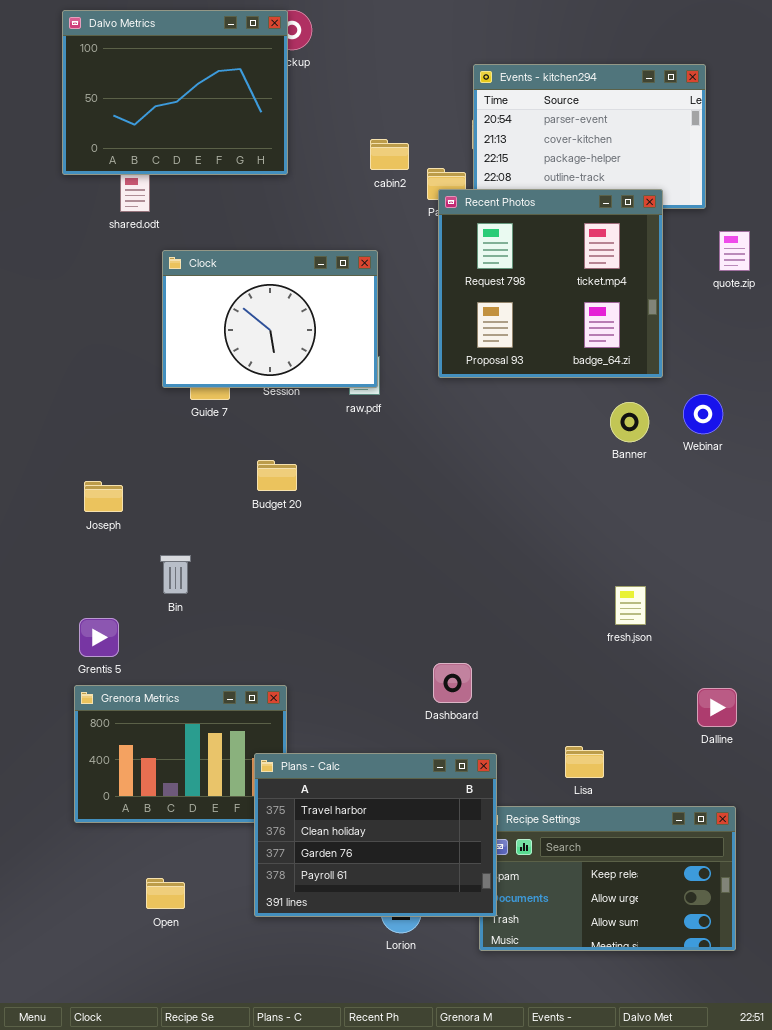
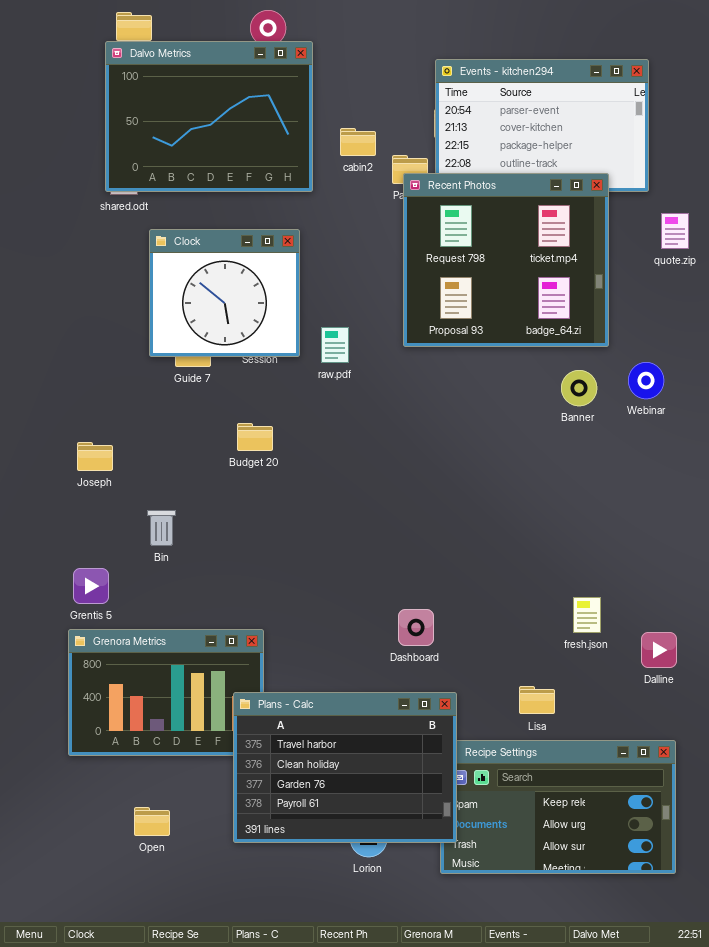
Dalvo Metrics: [62,10,288,175] -> [105,41,313,192], moved
Clock: [162,250,378,388] -> [149,229,300,357], resized
fresh.json: [615,586,646,625] -> [573,597,601,633], moved

